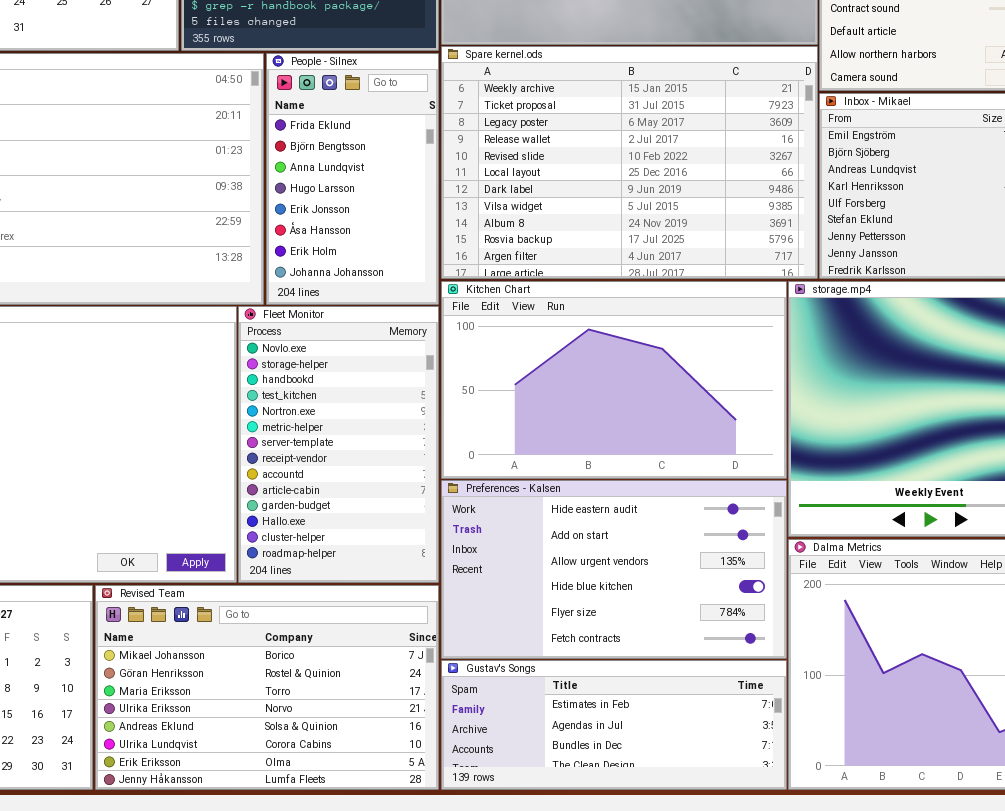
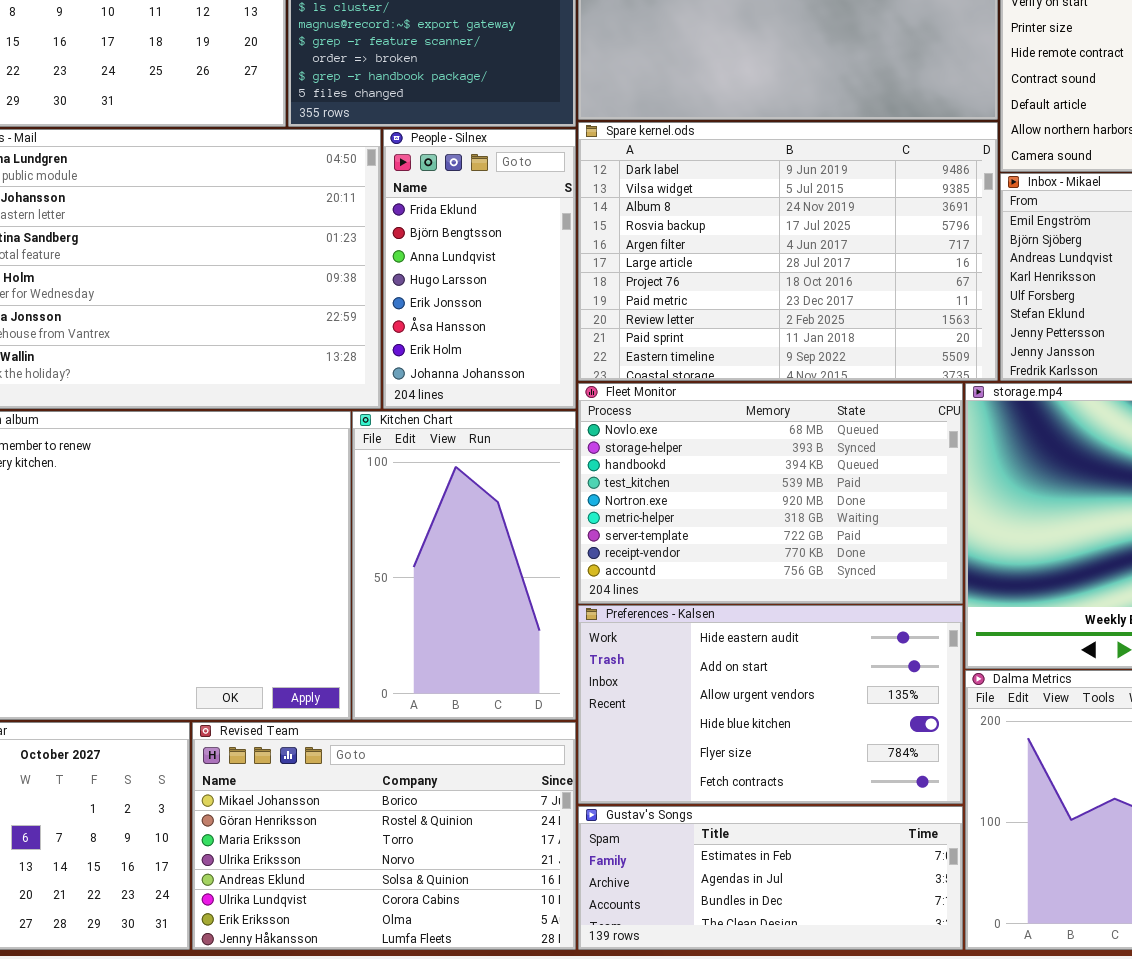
Spare kernel.ods: [441,46,818,279] -> [578,122,998,381], scrolled down 6 rows
Kitchen Chart: [441,281,787,479] -> [352,411,576,720], moved, resized
Fleet Monitor: [238,306,439,583] -> [578,383,963,604], moved, resized

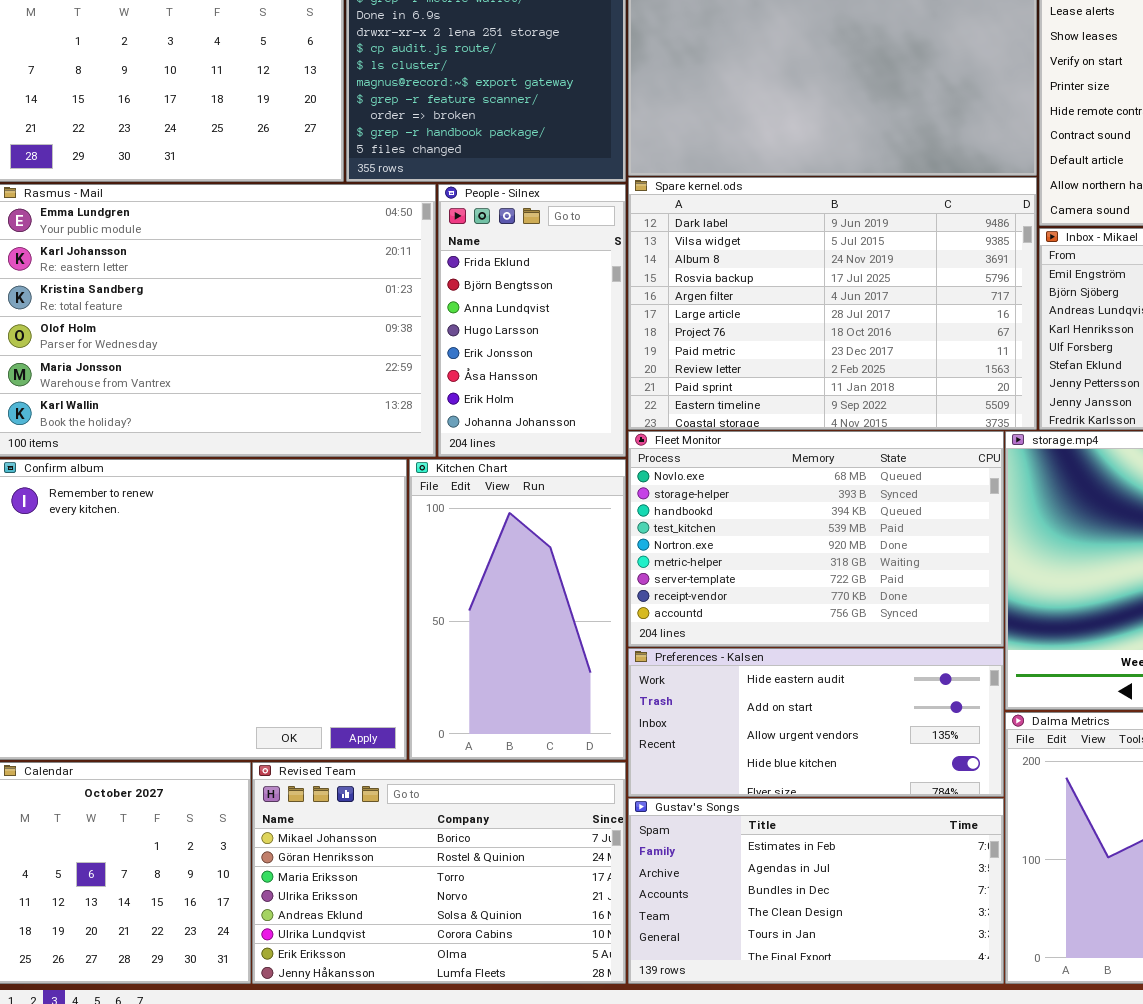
Preferences - Kalsen: [578,605,963,804] -> [628,648,1004,797], resized
Gustav's Songs: [578,806,963,950] -> [628,798,1004,984], resized

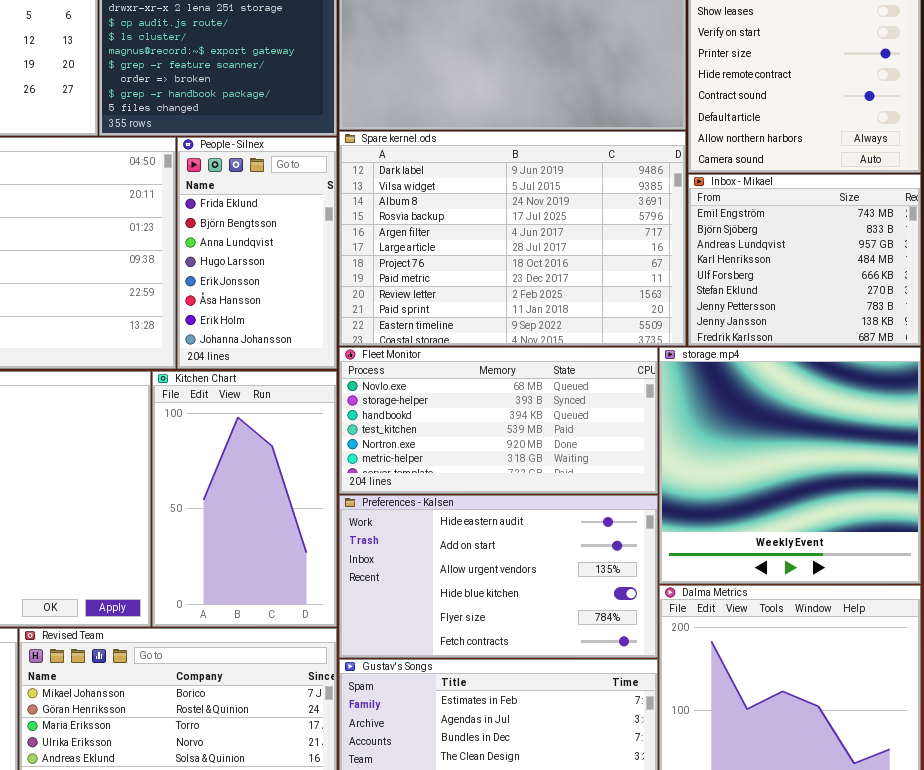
Fleet Monitor: [628,431,1004,647] -> [339,347,658,494], resized
Preferences - Kalsen: [628,648,1004,797] -> [339,495,658,658], resized

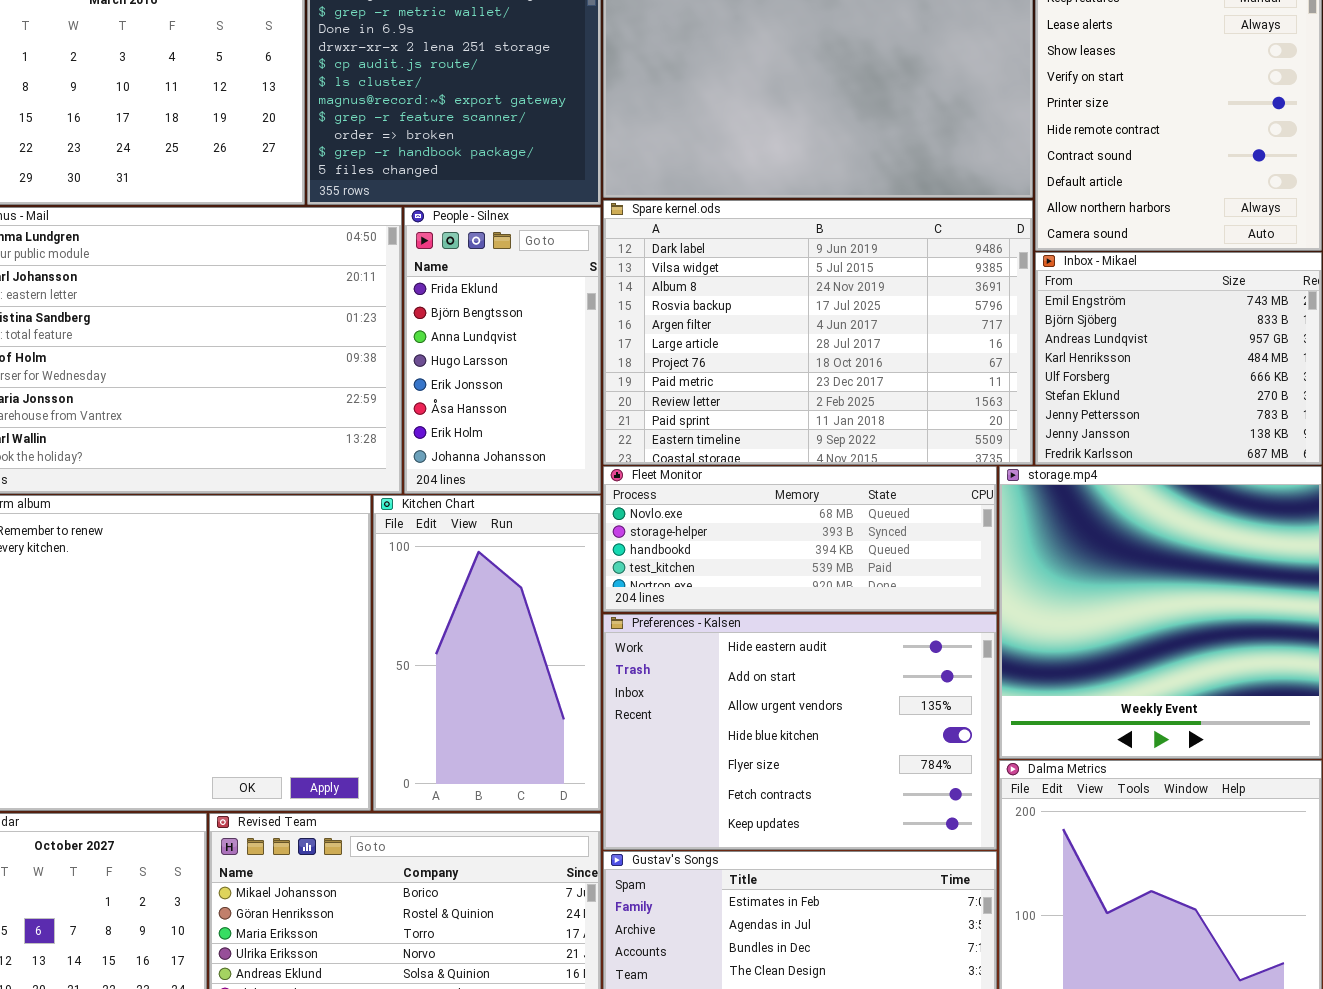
Fleet Monitor: [339,347,658,494] -> [603,466,997,612], resized
Preferences - Kalsen: [339,495,658,658] -> [603,614,997,850], resized

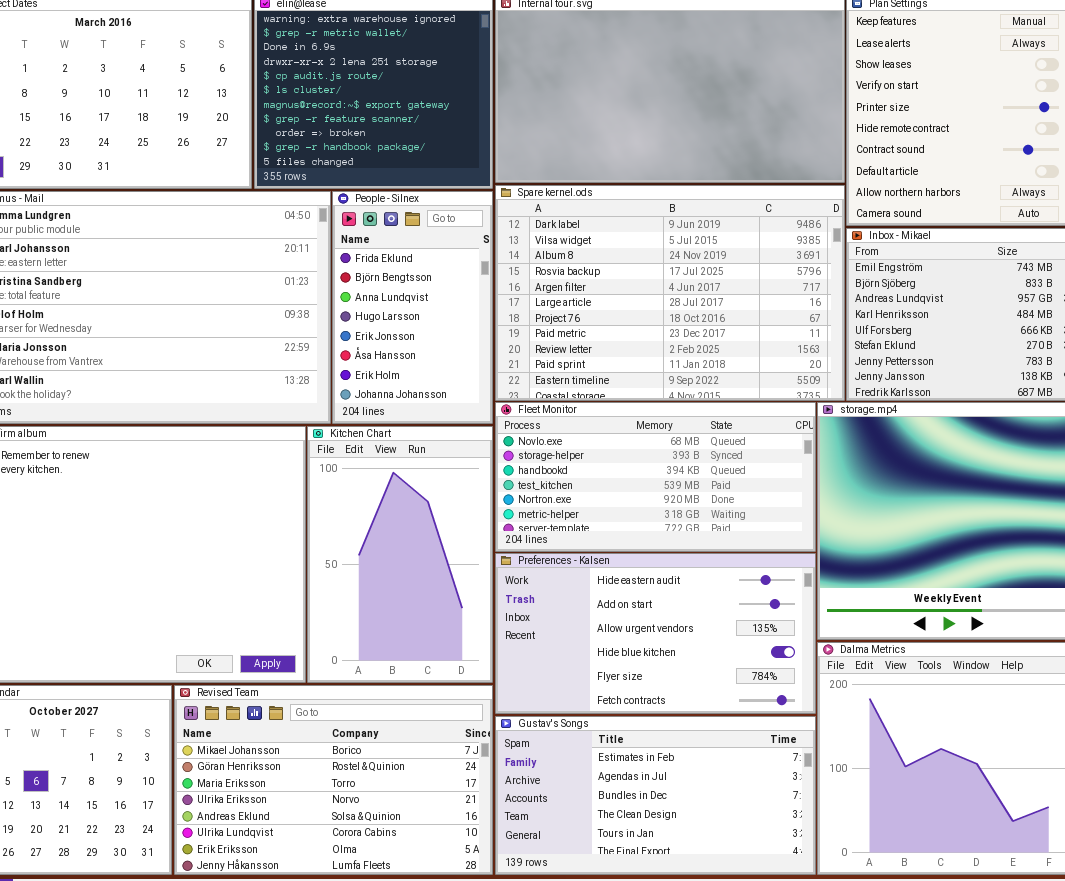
Fleet Monitor: [603,466,997,612] -> [495,402,816,552], resized
Preferences - Kalsen: [603,614,997,850] -> [495,553,816,714], resized

